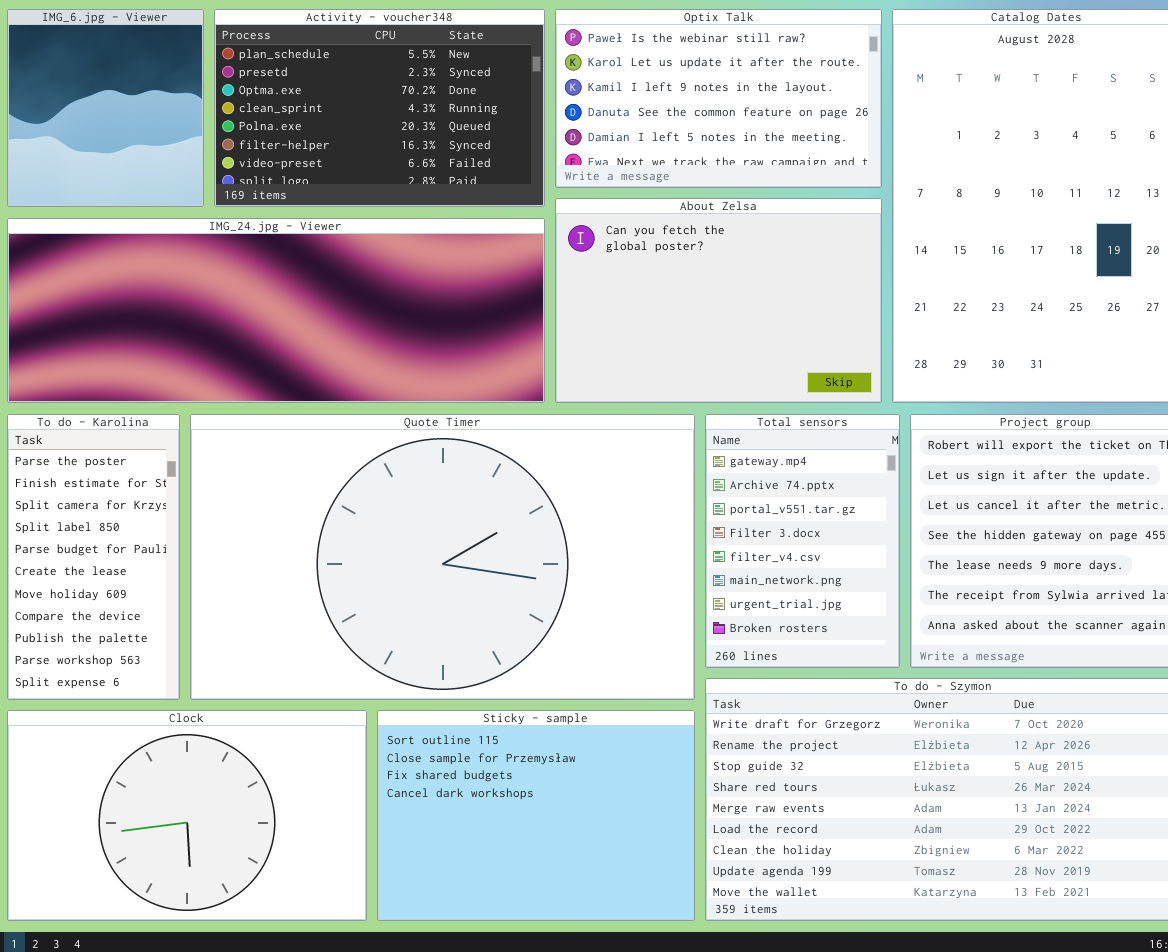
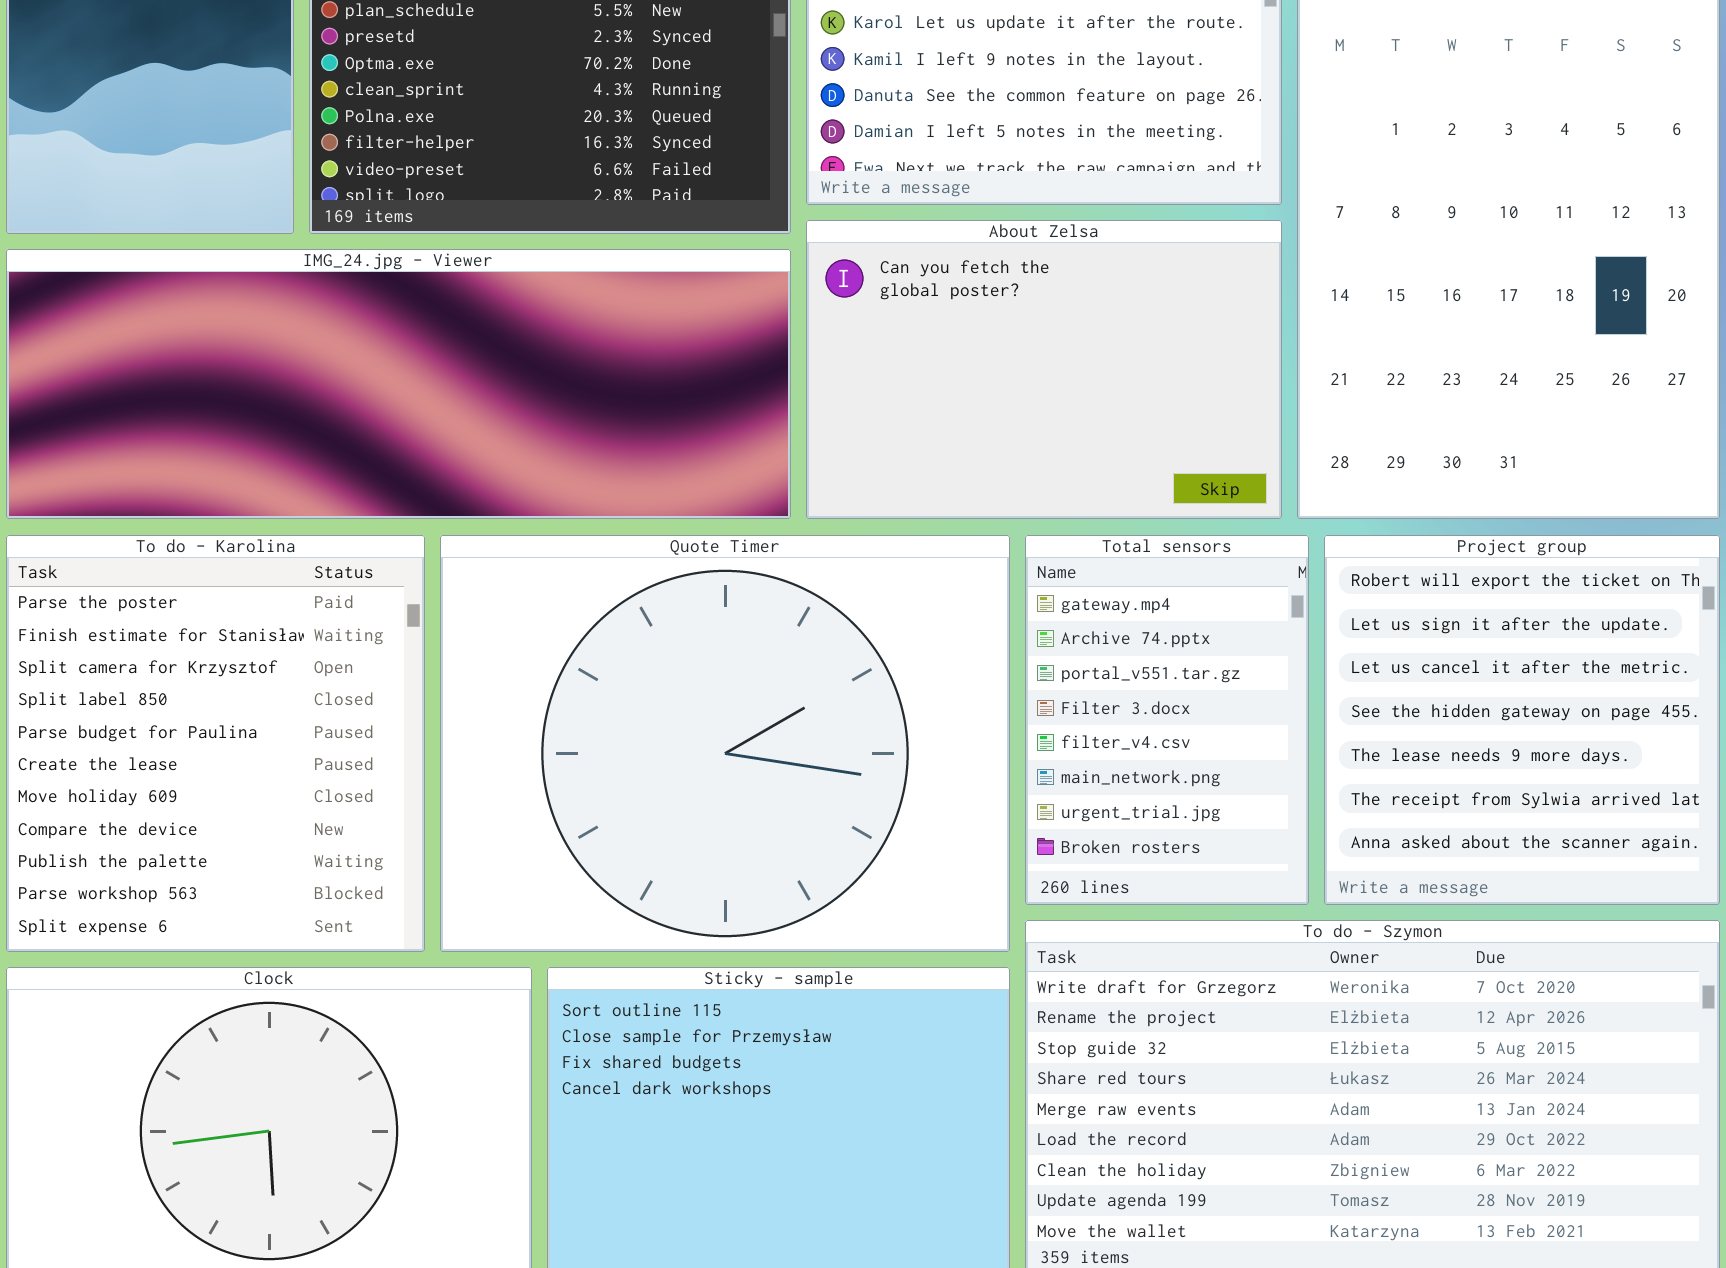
To do - Karolina: [7,414,180,700] -> [6,535,425,952], resized
Quote Timer: [190,414,695,700] -> [440,535,1010,952], resized

